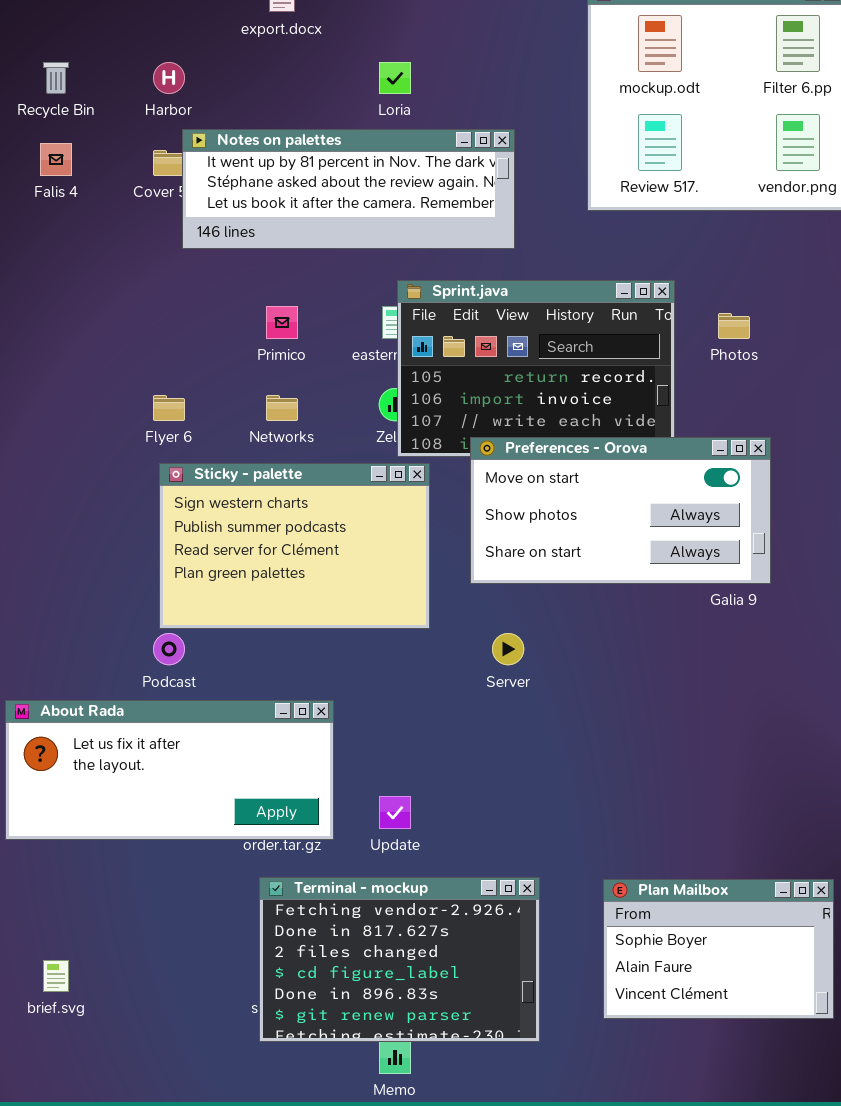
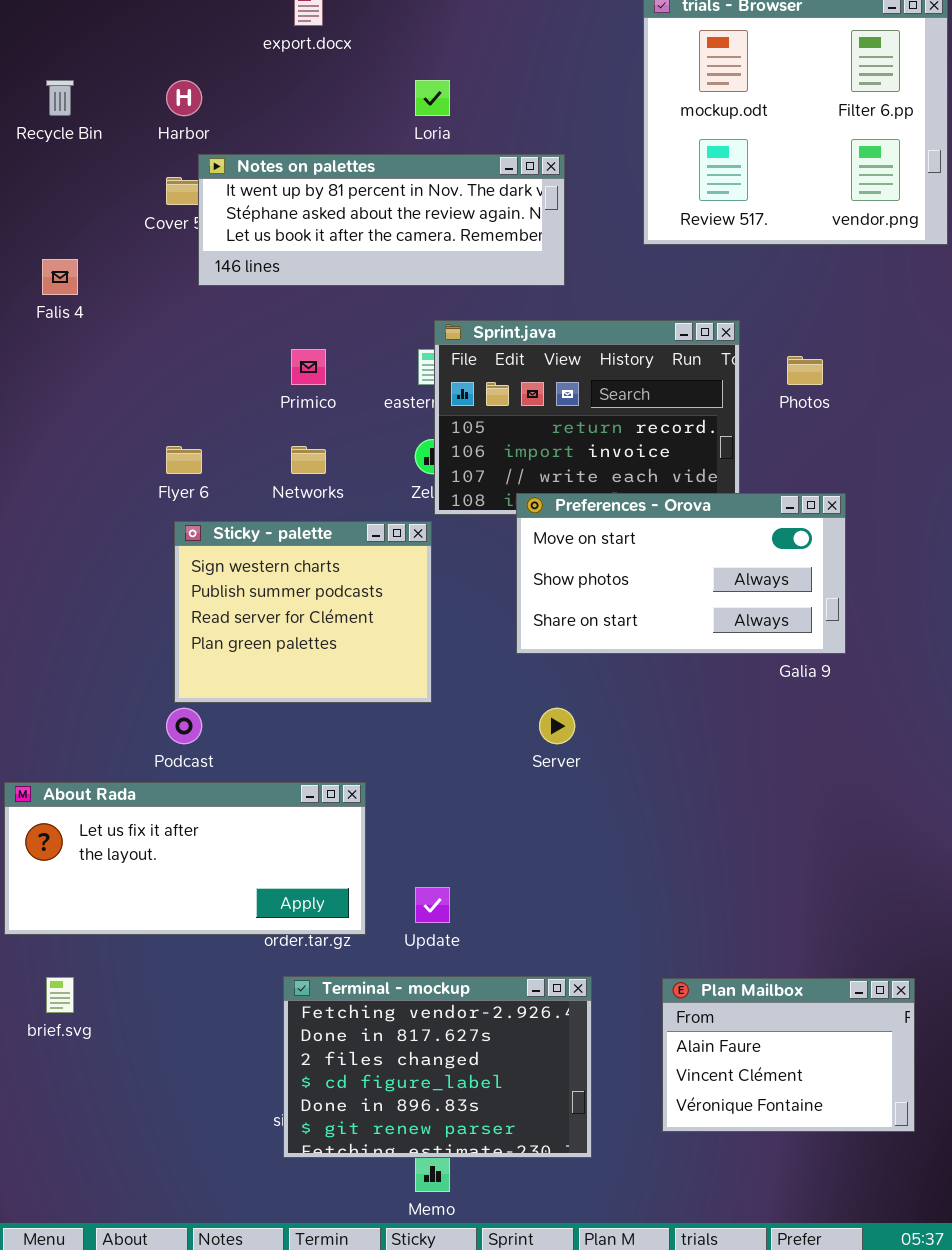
Falis 4: [40,143,72,176] -> [42,259,78,295], moved
Sticky - palette: [159,463,430,629] -> [174,521,432,703], resized
Plan Mailbox: [603,879,834,1019] -> [662,978,915,1132], scrolled down 1 row
brief.svg: [43,960,69,992] -> [46,977,74,1013], moved

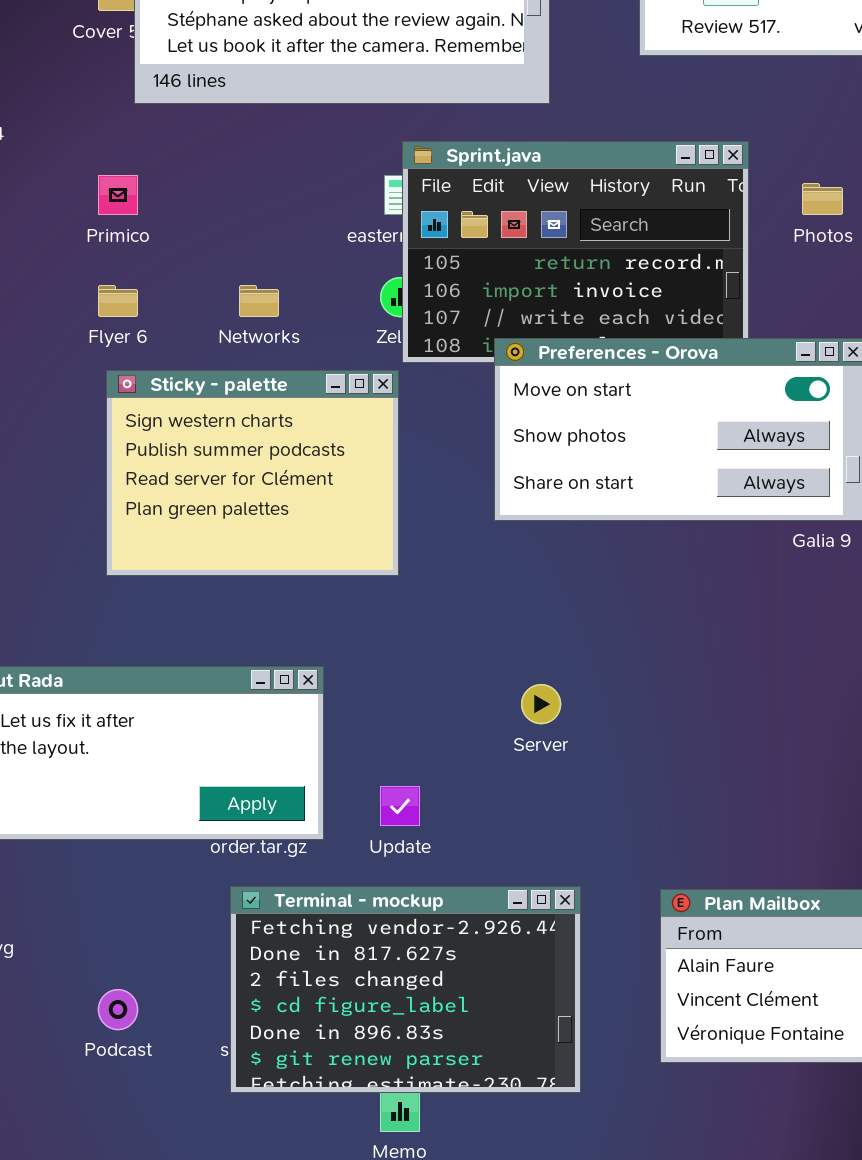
Primico: [291,349,326,385] -> [98,175,138,215], moved
Podcast: [166,708,202,744] -> [98,989,138,1030], moved
Server: [539,708,575,744] -> [521,684,561,724], moved

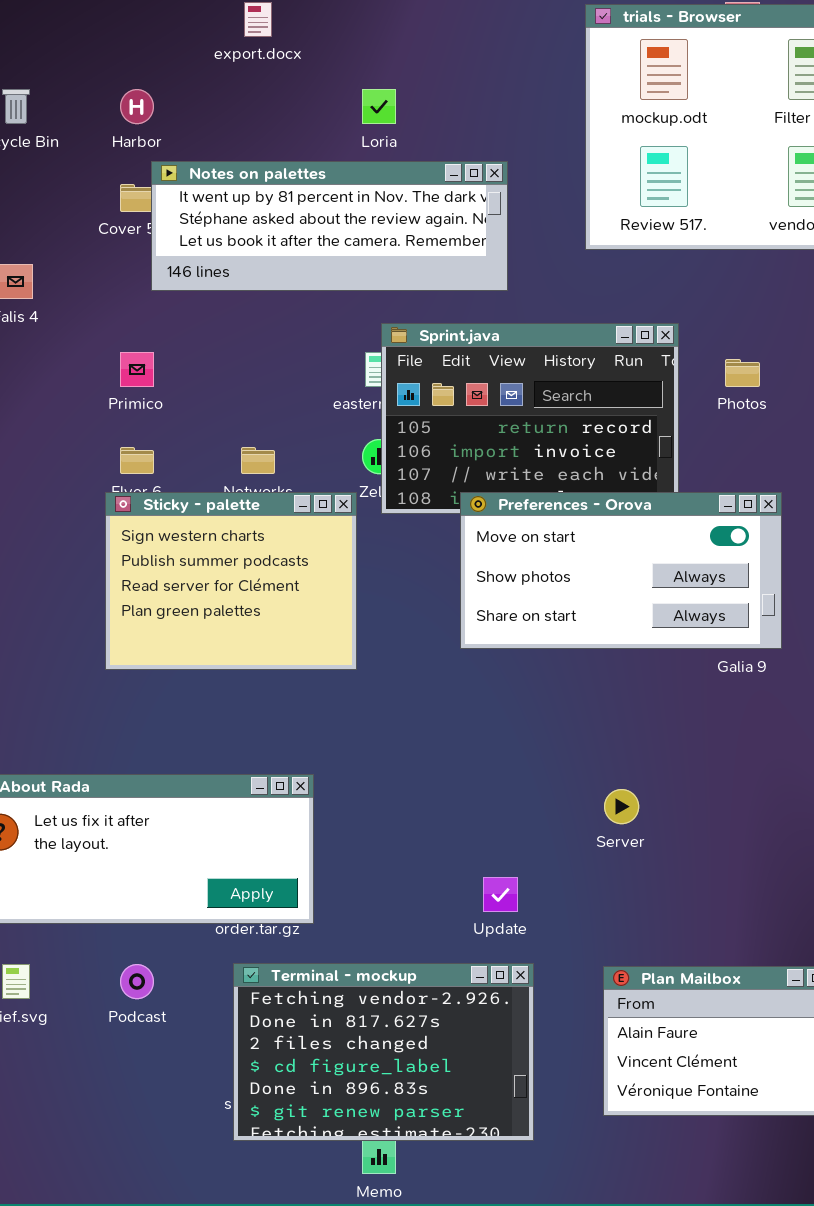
Sticky - palette: [106,370,399,576] -> [105,492,357,670], moved
Server: [521,684,561,724] -> [604,789,639,824], moved
Update: [380,786,420,826] -> [483,877,518,912], moved
Podcast: [98,989,138,1030] -> [120,964,154,999], moved

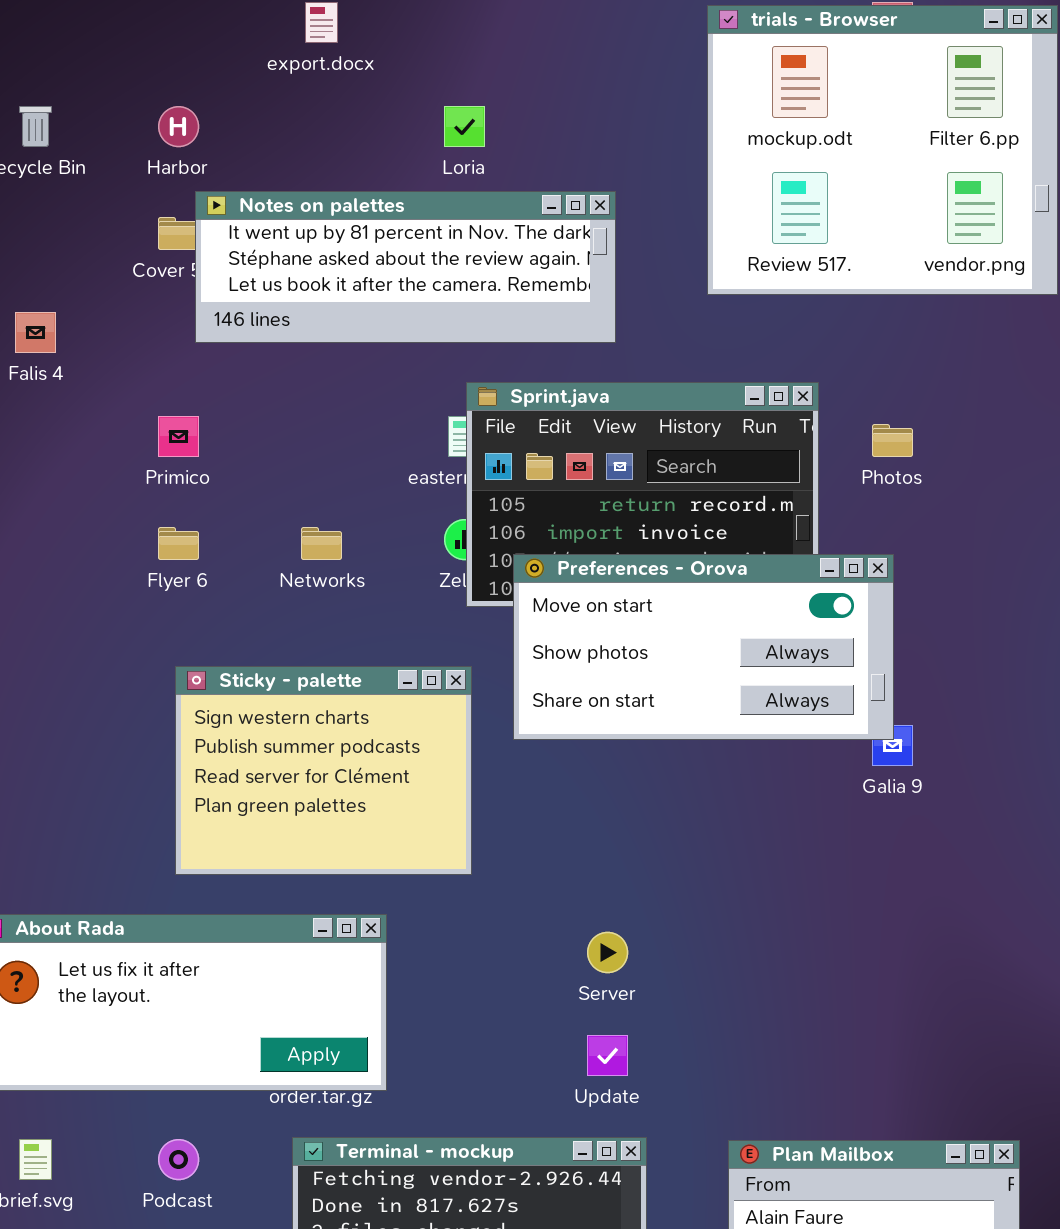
Sticky - palette: [105,492,357,670] -> [175,666,472,875], moved
Preferences - Orova: [460,492,782,649] -> [513,554,894,740], moved
Server: [604,789,639,824] -> [587,932,628,973], moved

